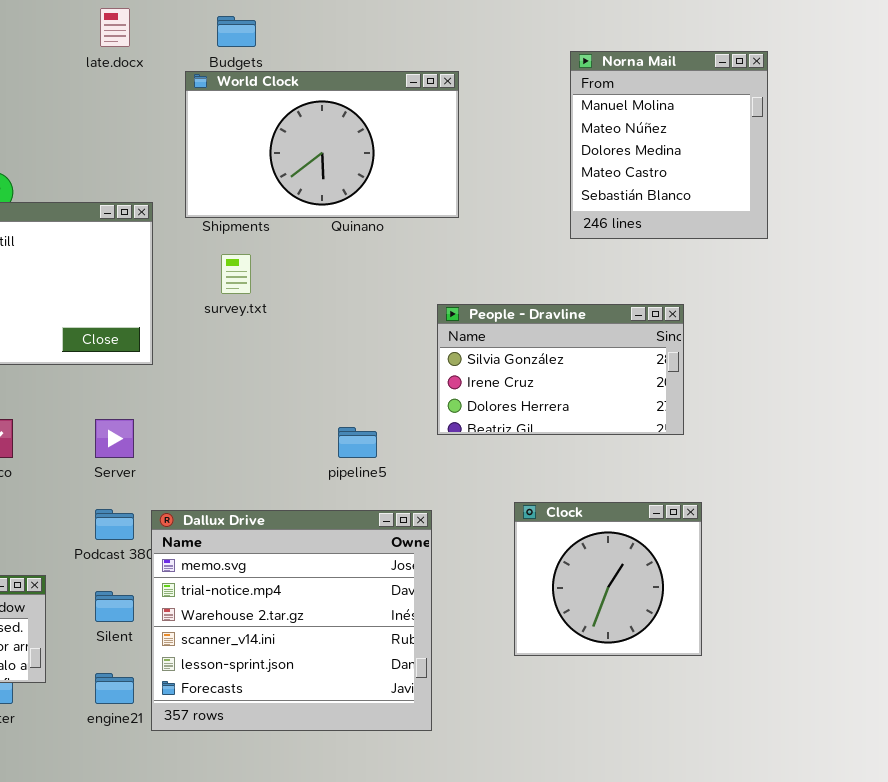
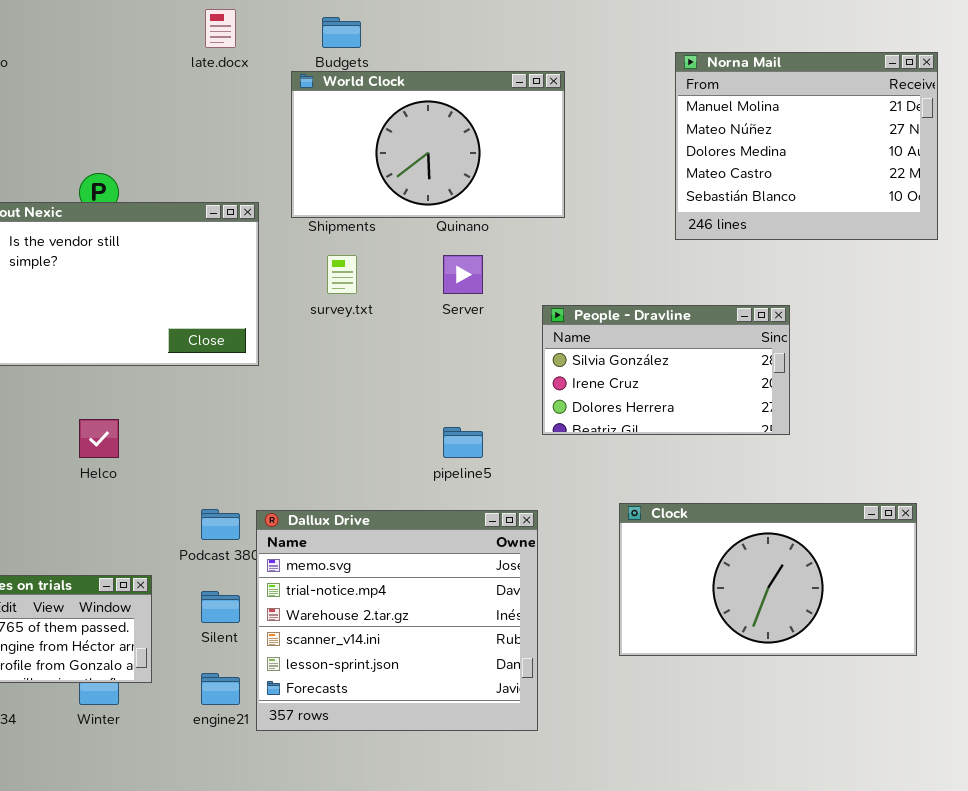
Norna Mail: [570,51,768,239] -> [675,52,938,240], resized
Server: [95,419,134,458] -> [443,255,483,294], moved
Clock: [514,502,702,656] -> [619,503,917,656], resized

